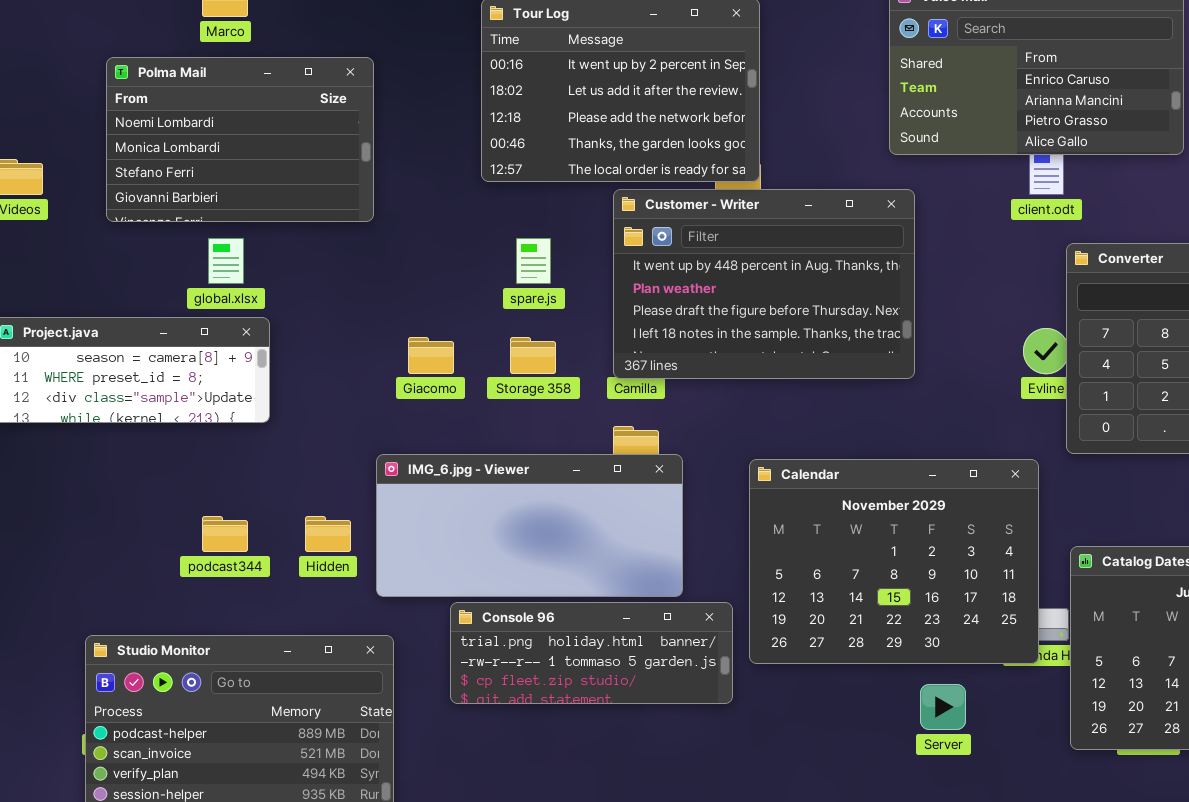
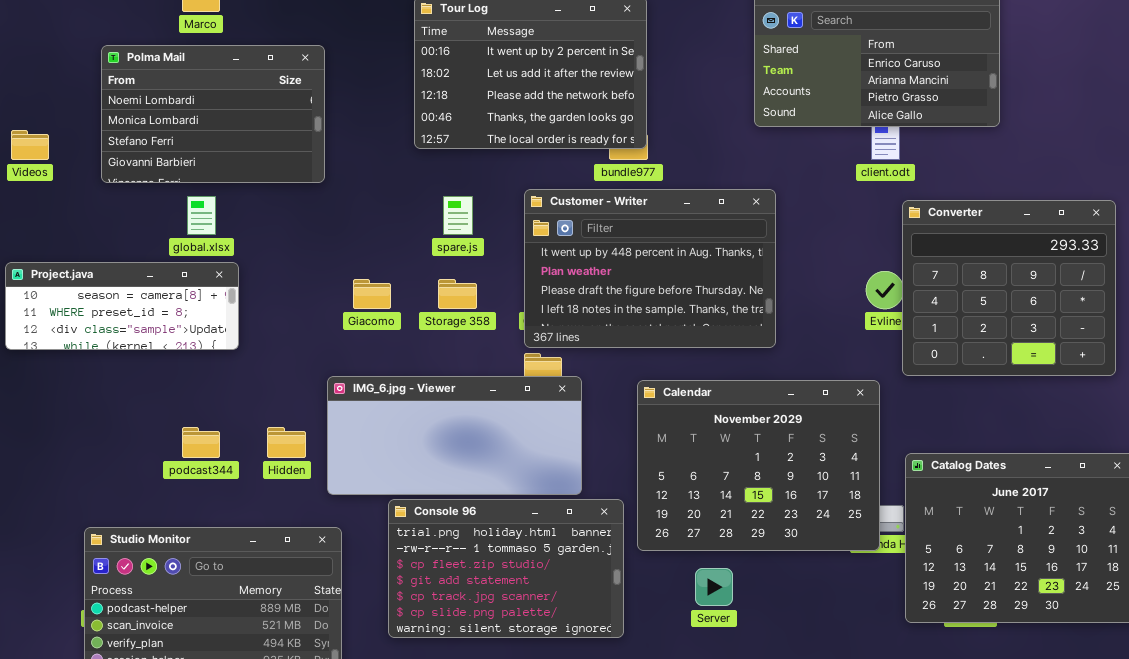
Customer - Writer: [613,189,915,379] -> [524,189,776,348], moved
Console 96: [450,602,733,704] -> [388,499,624,638], resized
Server: [920,684,966,730] -> [695,568,733,606], moved

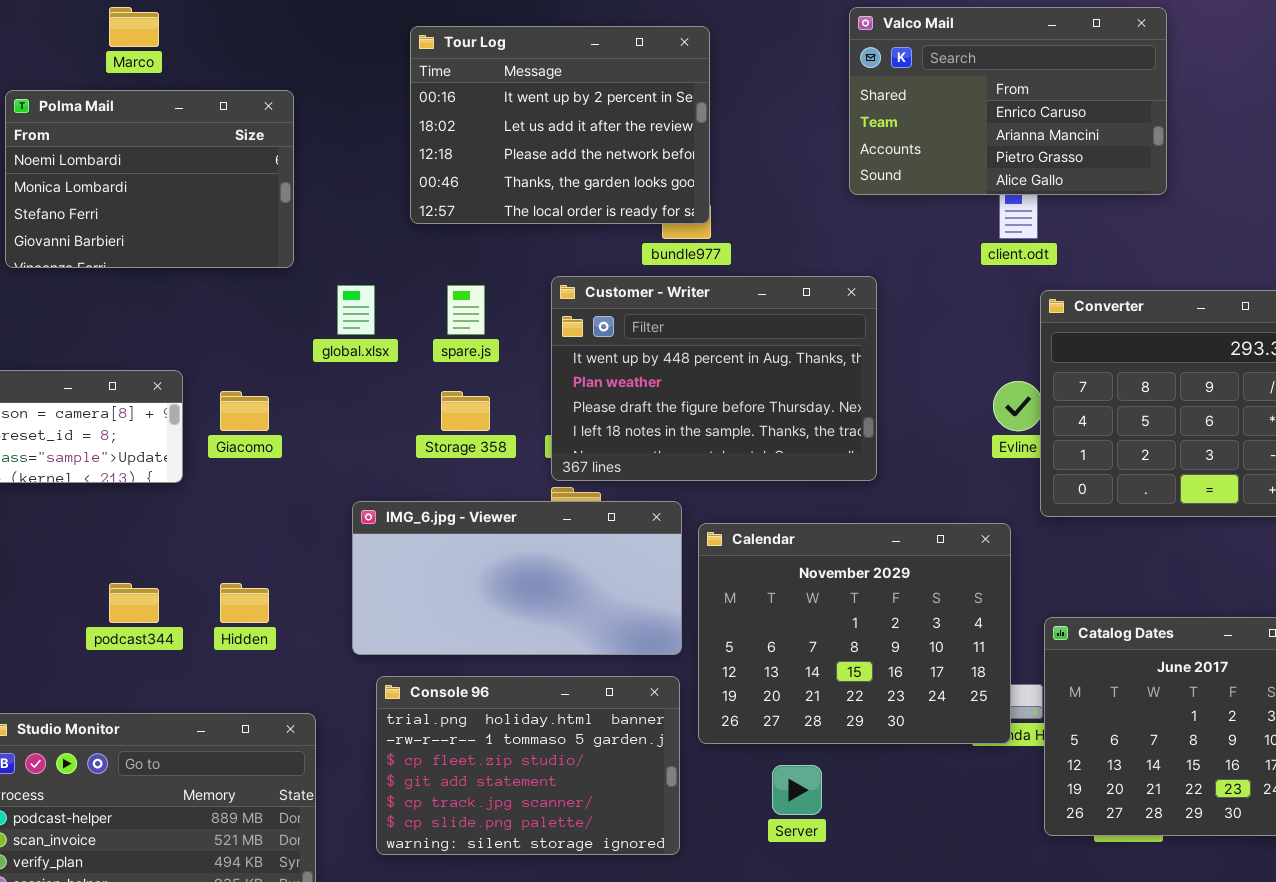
global.xlsx: [187,196,216,235] -> [337,285,375,335], moved
Giacomo: [353,279,391,309] -> [220,391,269,431], moved
IMG_6.jpg - Viewer: [327,376,582,495] -> [352,501,682,655], moved

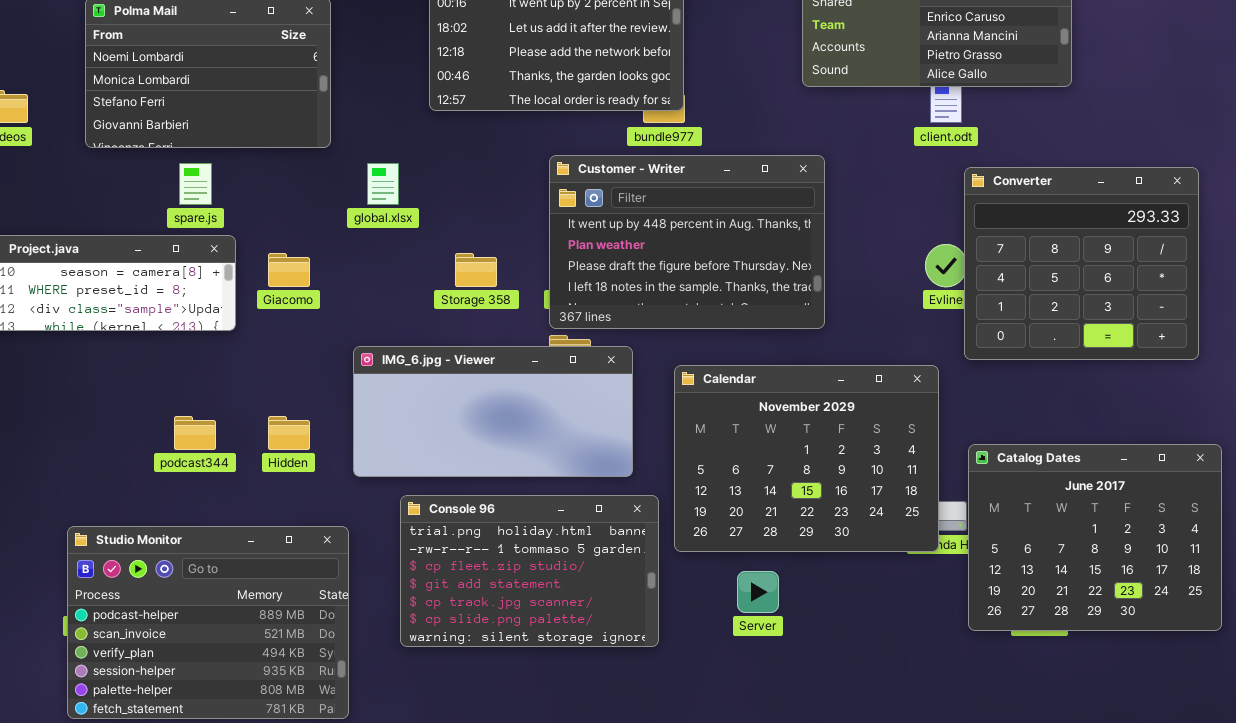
spare.js: [447,285,485,335] -> [179,163,212,205], moved
IMG_6.jpg - Viewer: [352,501,682,655] -> [353,346,633,477], moved

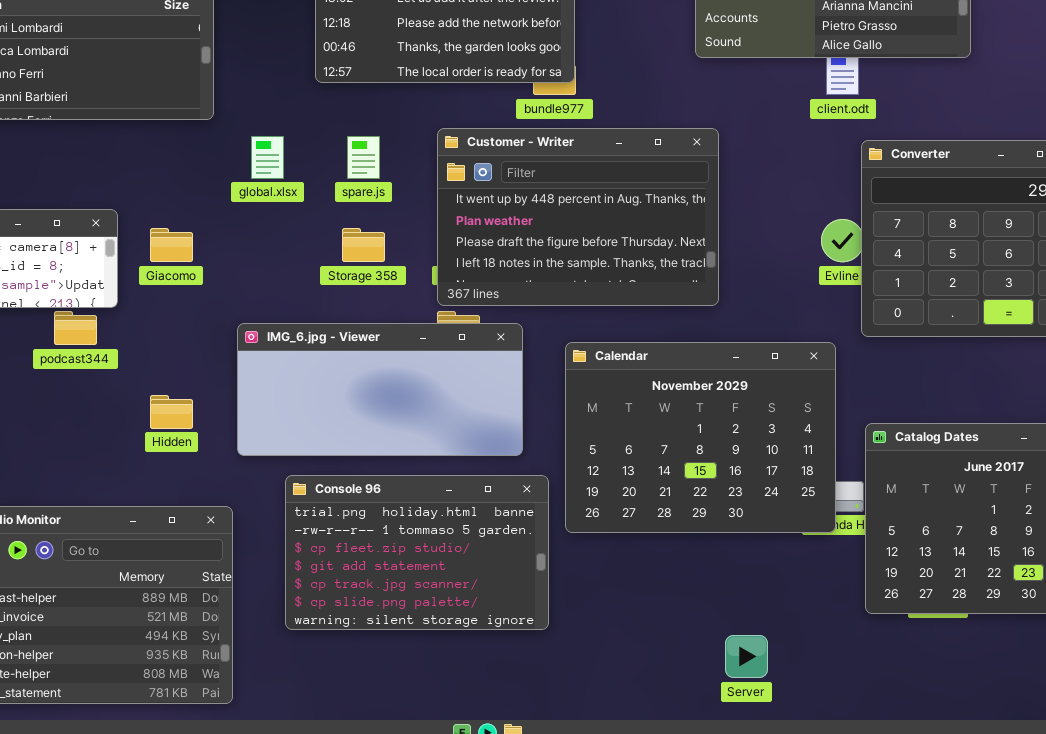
spare.js: [179,163,212,205] -> [347,136,380,179], moved
podcast344: [174,416,216,450] -> [54,311,97,345], moved
Server: [737,571,779,613] -> [725,635,768,678], moved

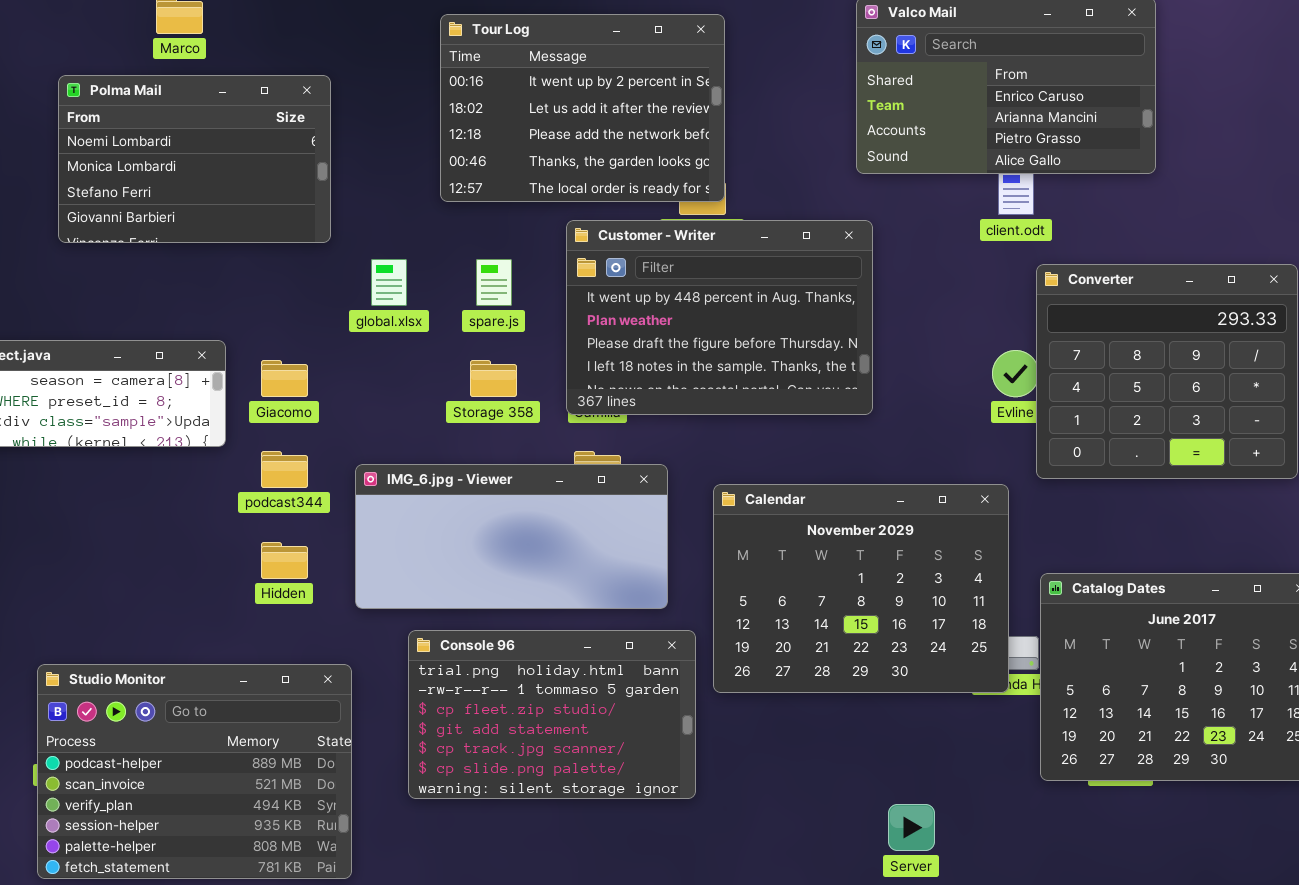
Customer - Writer: [437,128,719,306] -> [566,220,873,415], moved
podcast344: [54,311,97,345] -> [261,451,308,488], moved

